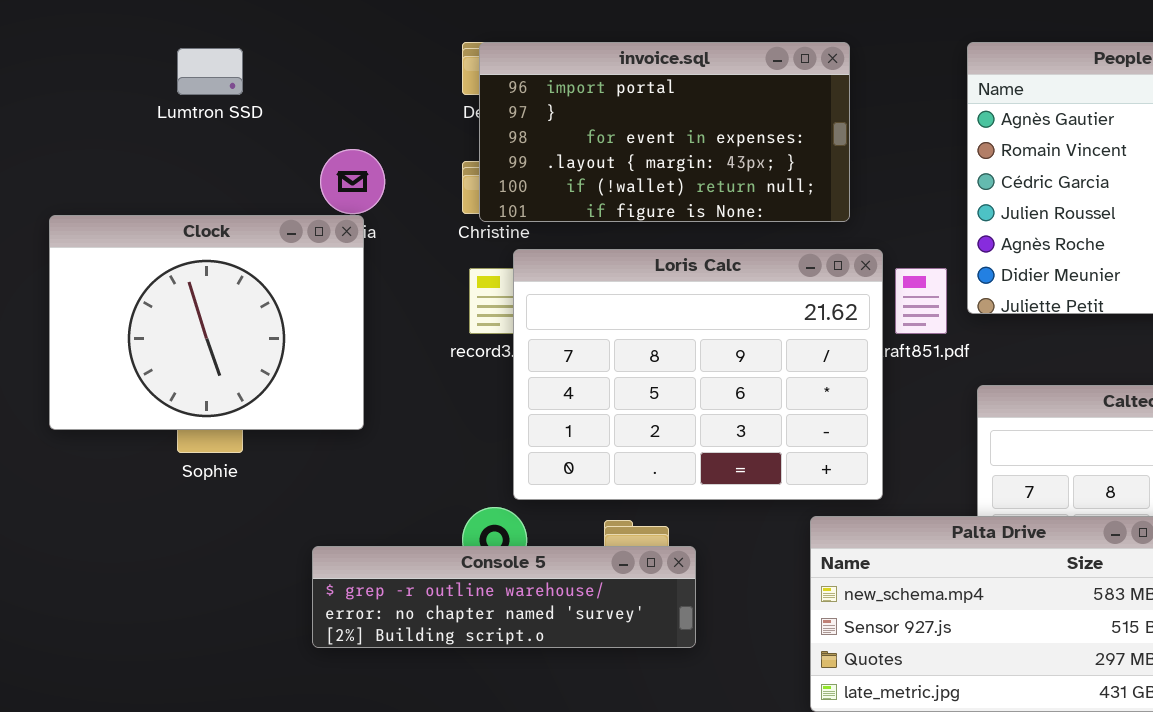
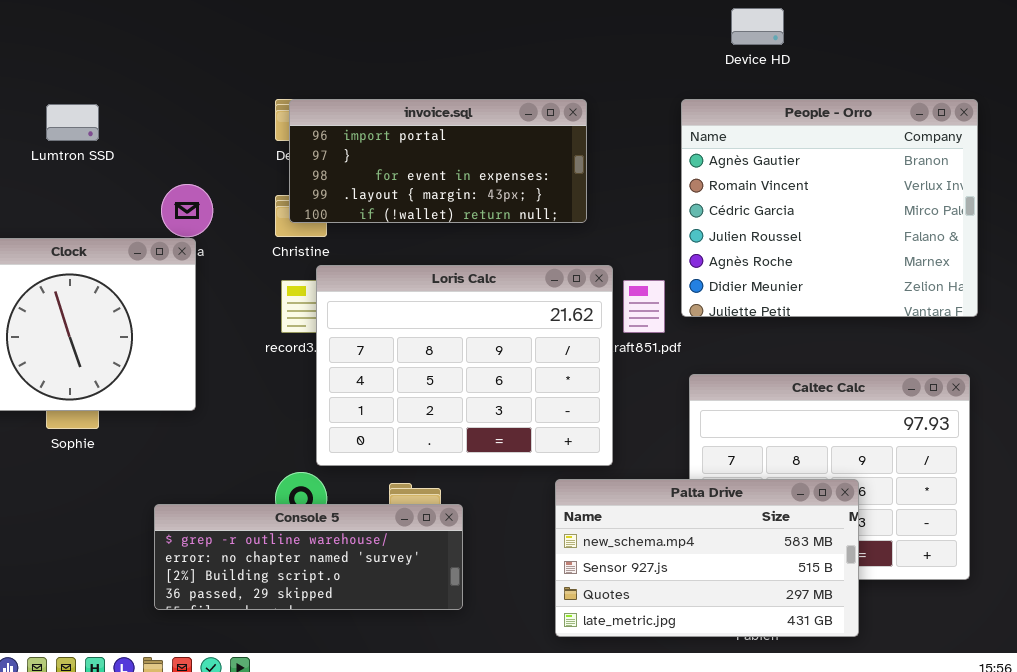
invoice.sql: [479,42,850,222] -> [289,99,587,223], resized
Console 5: [312,546,696,648] -> [154,504,463,610], resized

